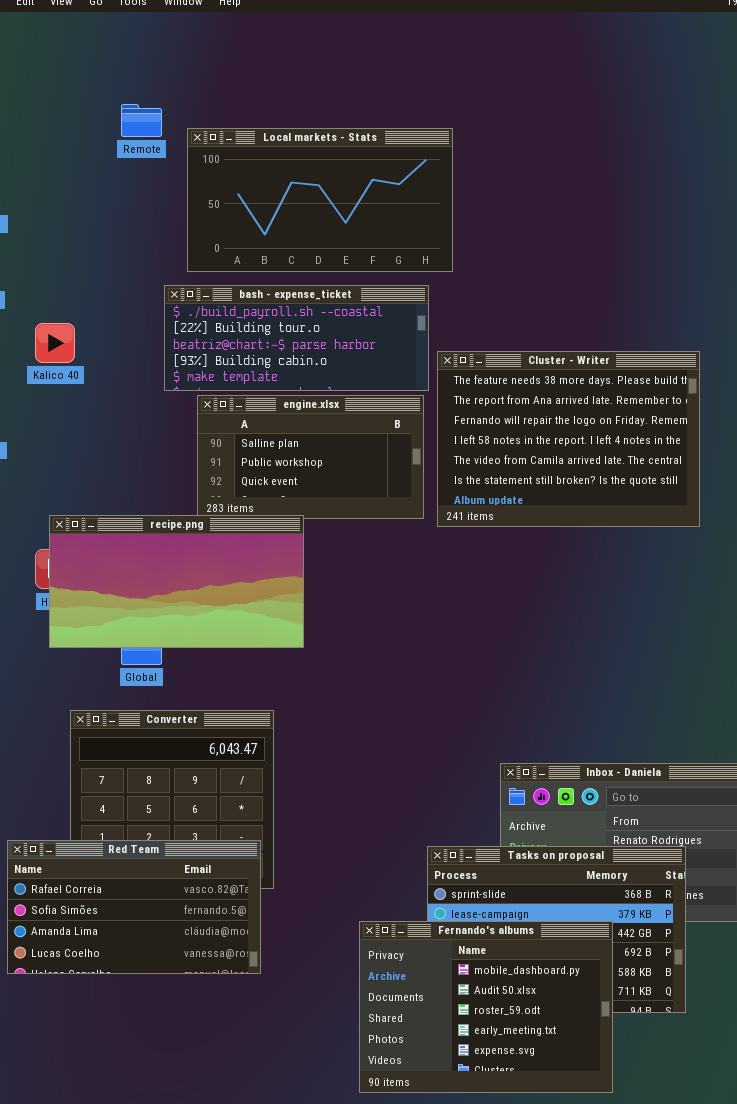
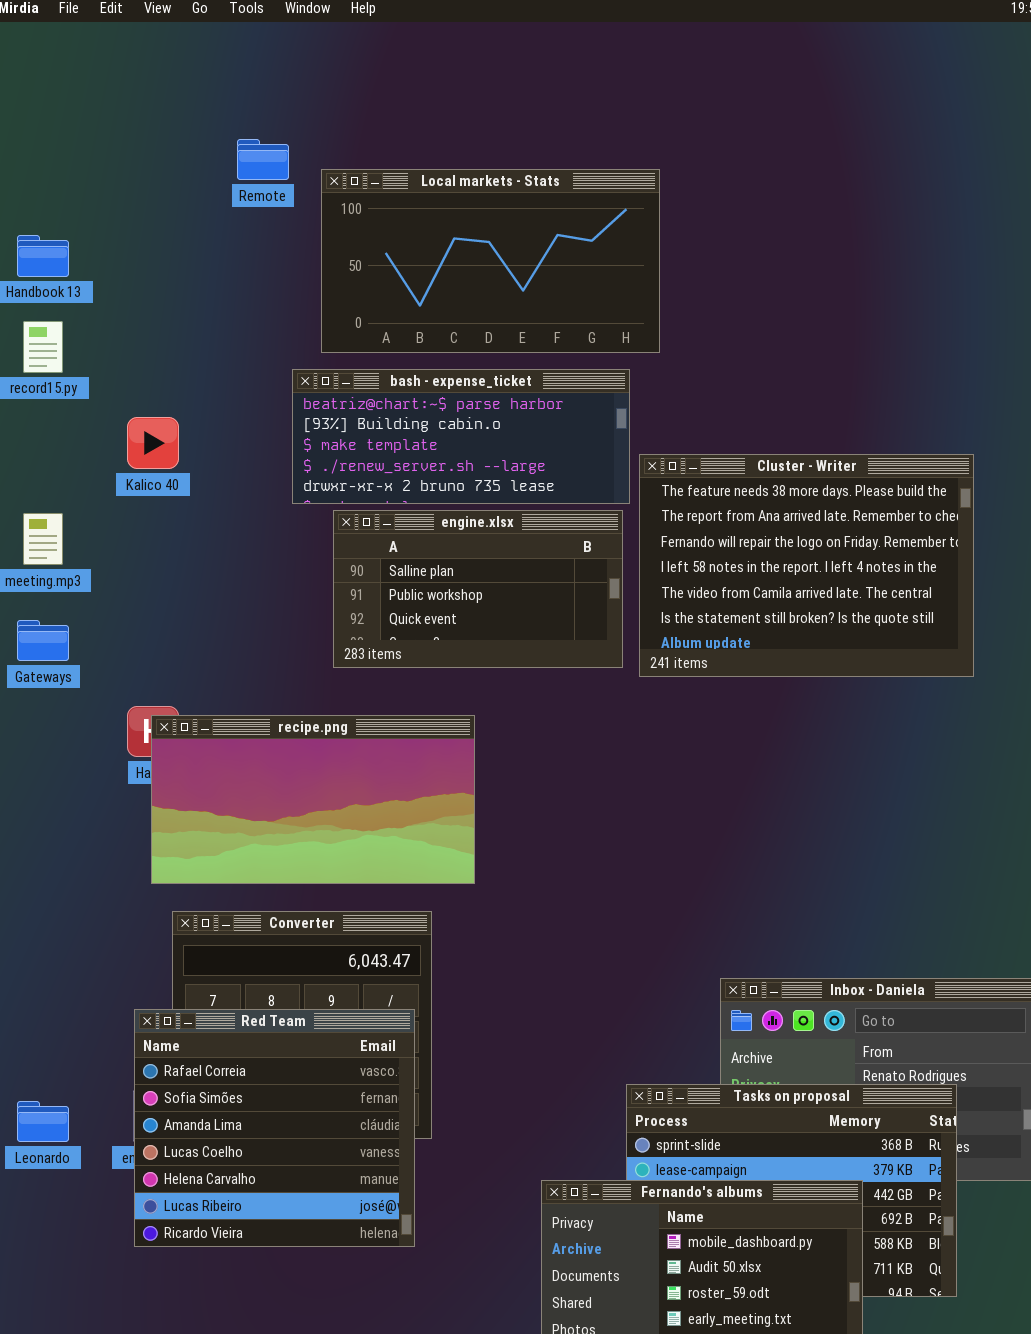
bash - expense_ticket: [164,285,429,391] -> [292,369,630,504], scrolled down 2 rows
recipe.png: [49,515,304,648] -> [151,715,475,884], moved
Red Team: [7,840,261,974] -> [134,1009,415,1247], resized

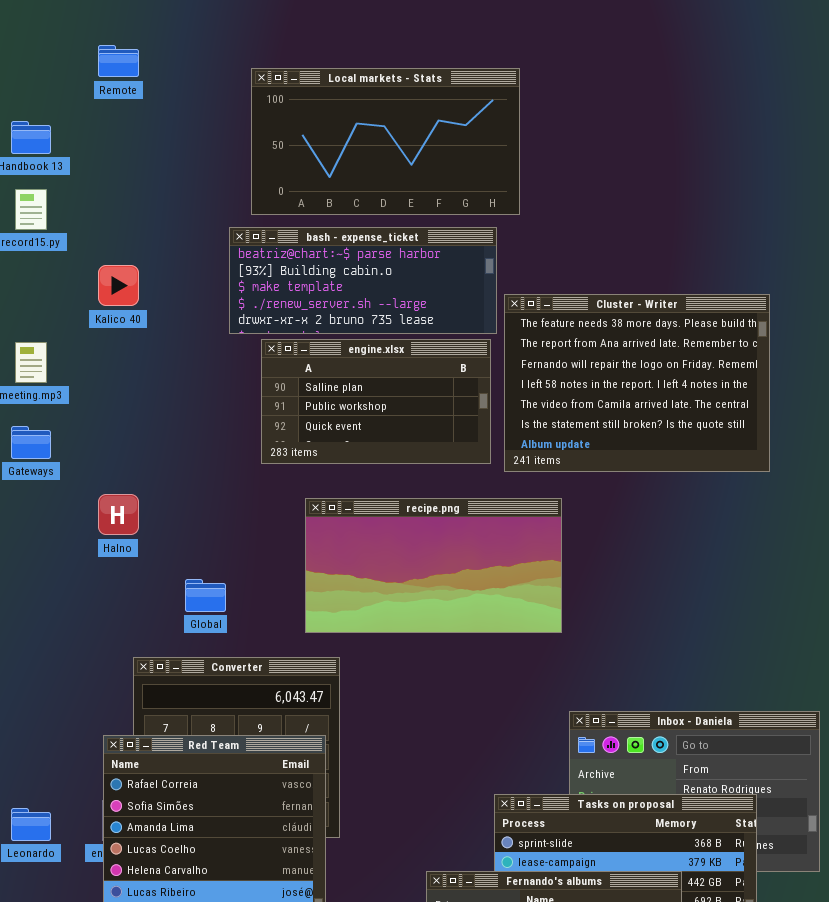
Remote: [237,139,289,180] -> [98,45,139,77], moved
recipe.png: [151,715,475,884] -> [305,498,562,633], moved

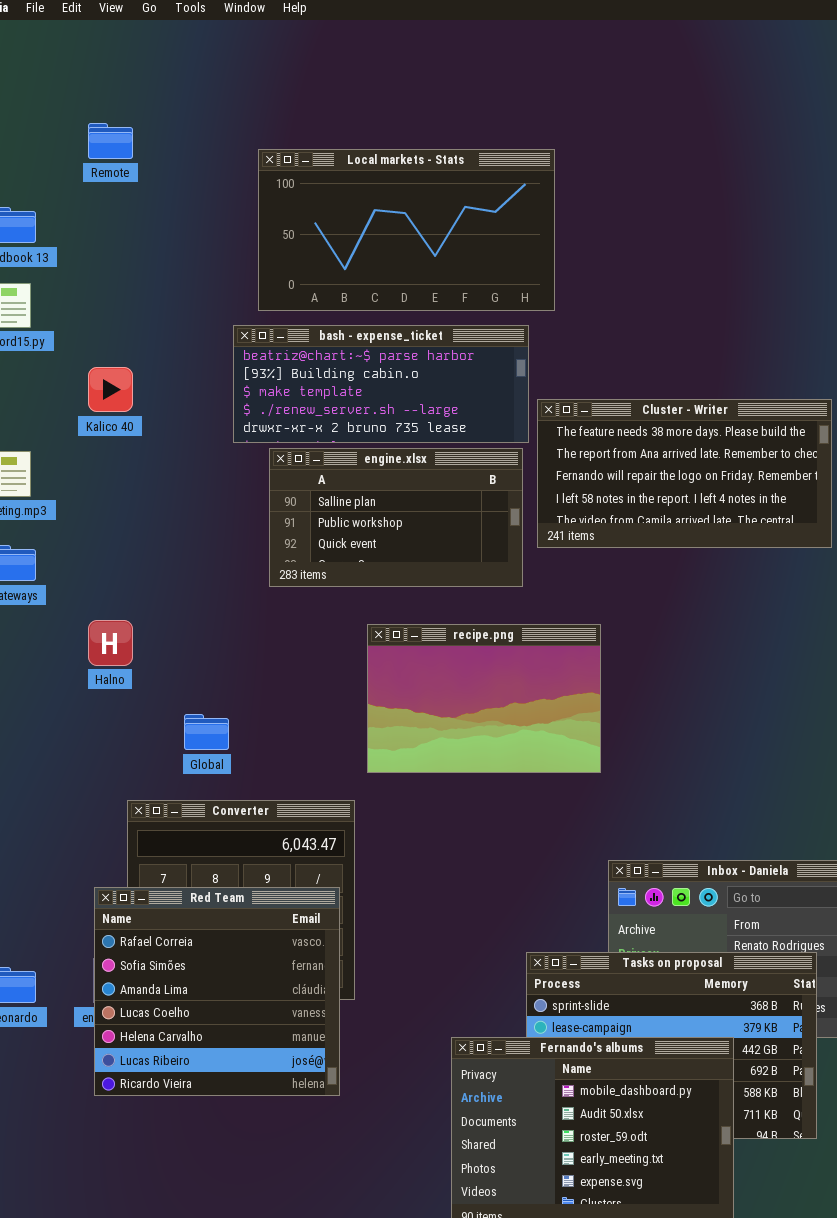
Cluster - Writer: [504,294,770,472] -> [537,399,832,548], resized
recipe.png: [305,498,562,633] -> [367,624,601,773], resized

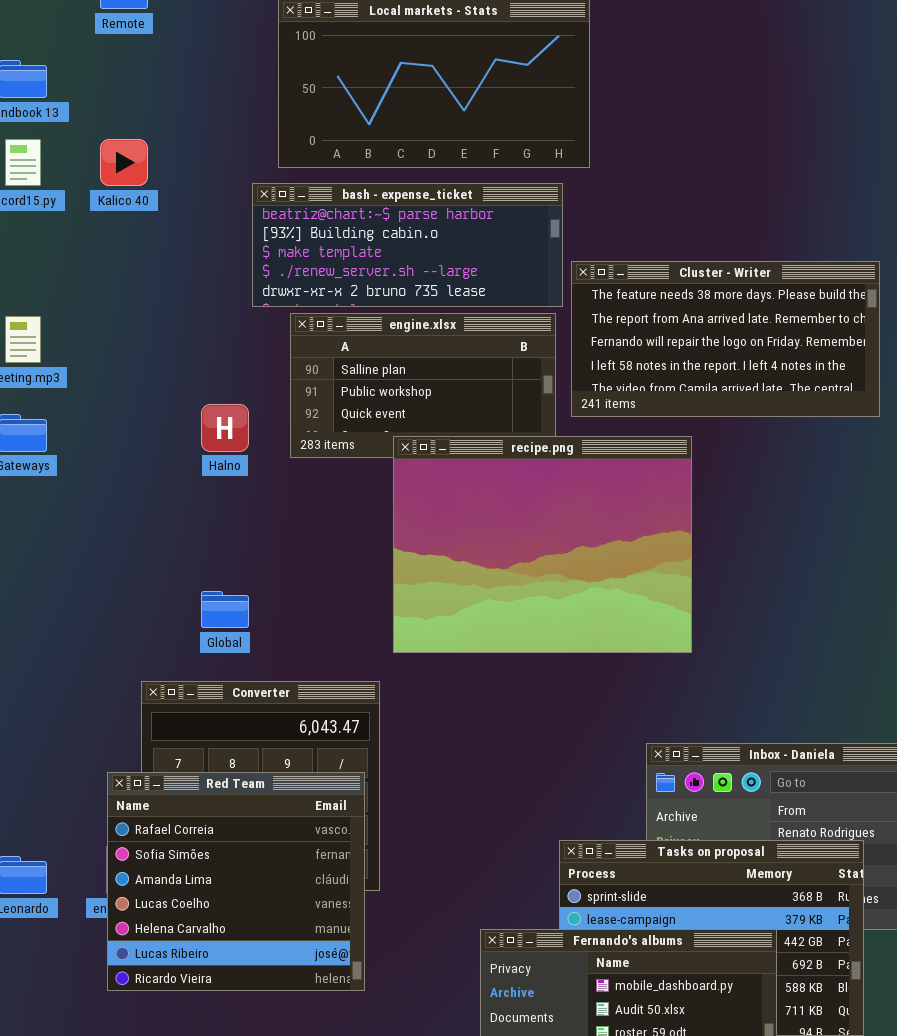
Kalico 40: [88,367,133,412] -> [100,139,148,186], moved
Halno: [88,620,133,666] -> [201,404,249,452], moved
recipe.png: [367,624,601,773] -> [393,436,692,653], resized

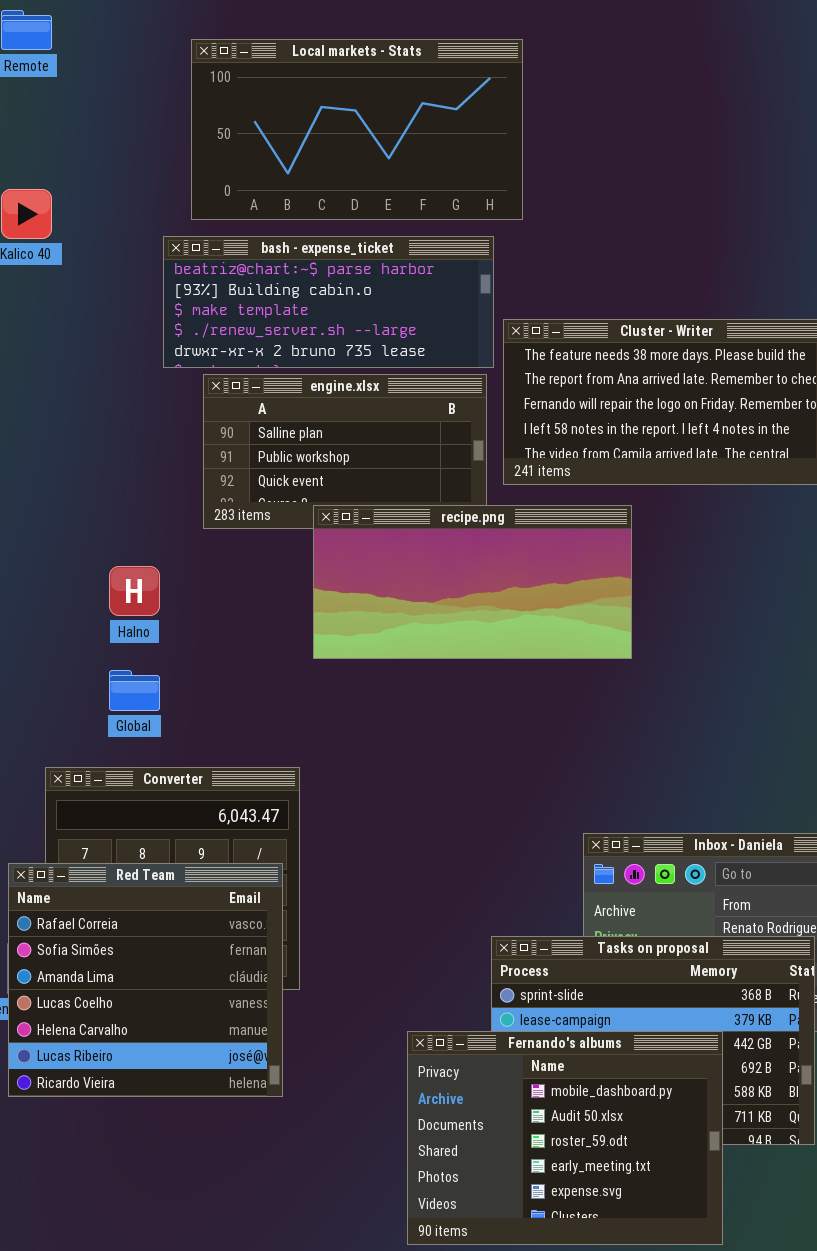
Halno: [201,404,249,452] -> [109,566,160,616], moved
recipe.png: [393,436,692,653] -> [313,505,632,659], resized

